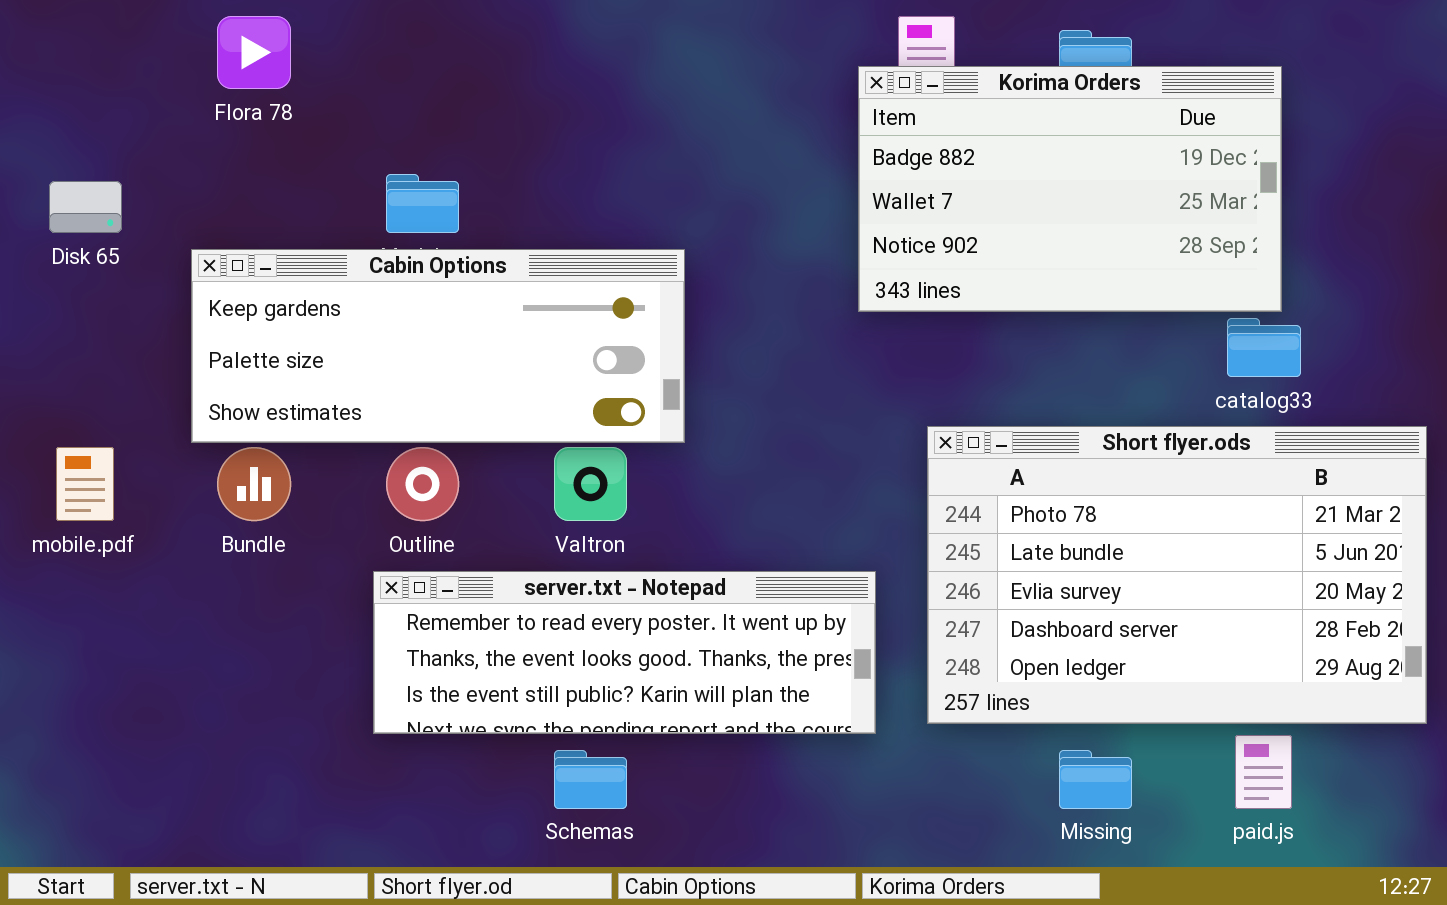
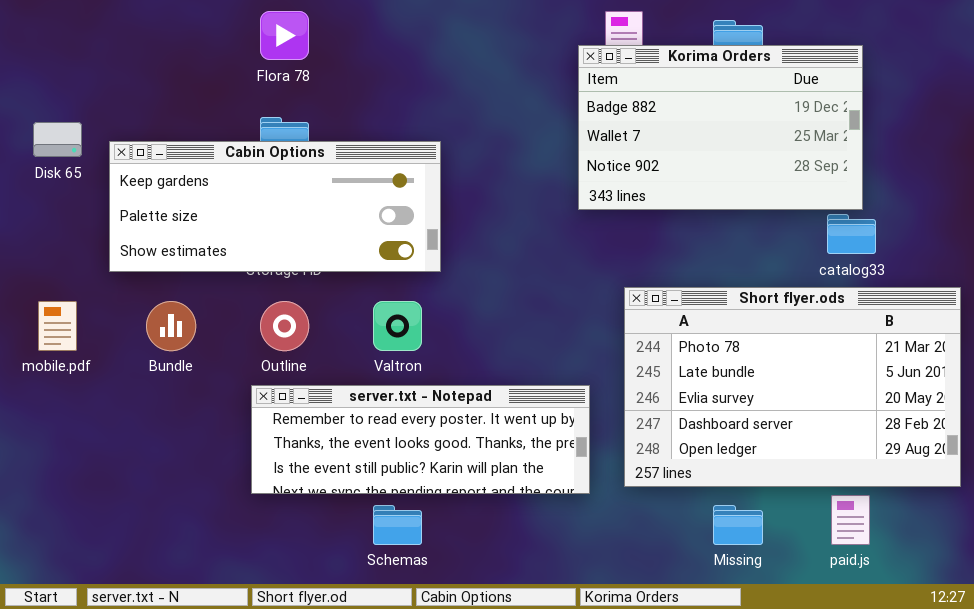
Flora 78: [217,16,291,89] -> [260,11,309,60], moved
Cabin Options: [191,249,685,443] -> [109,141,441,272], moved

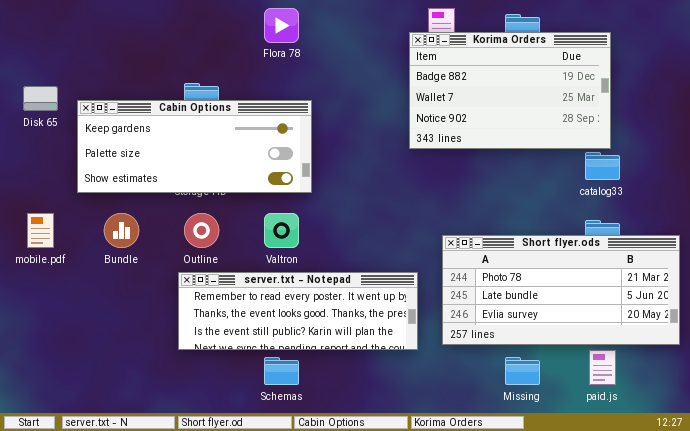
Flora 78: [260,11,309,60] -> [264,8,299,43], moved
Short flyer.ods: [624,287,961,487] -> [442,235,680,345], resized

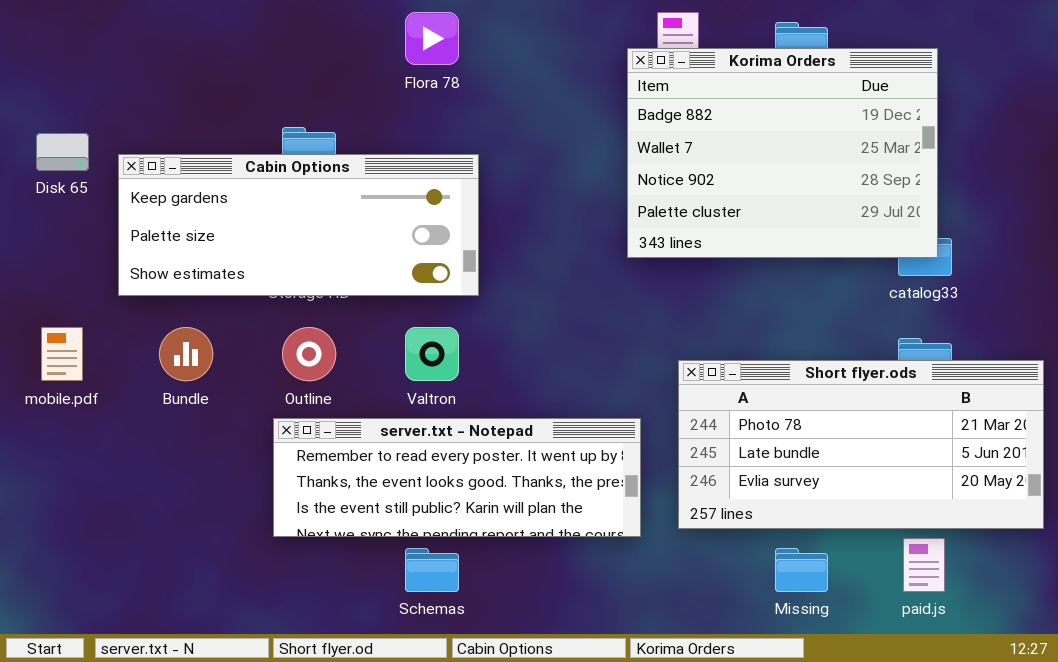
Korima Orders: [409,32,611,149] -> [627,48,938,258], resized

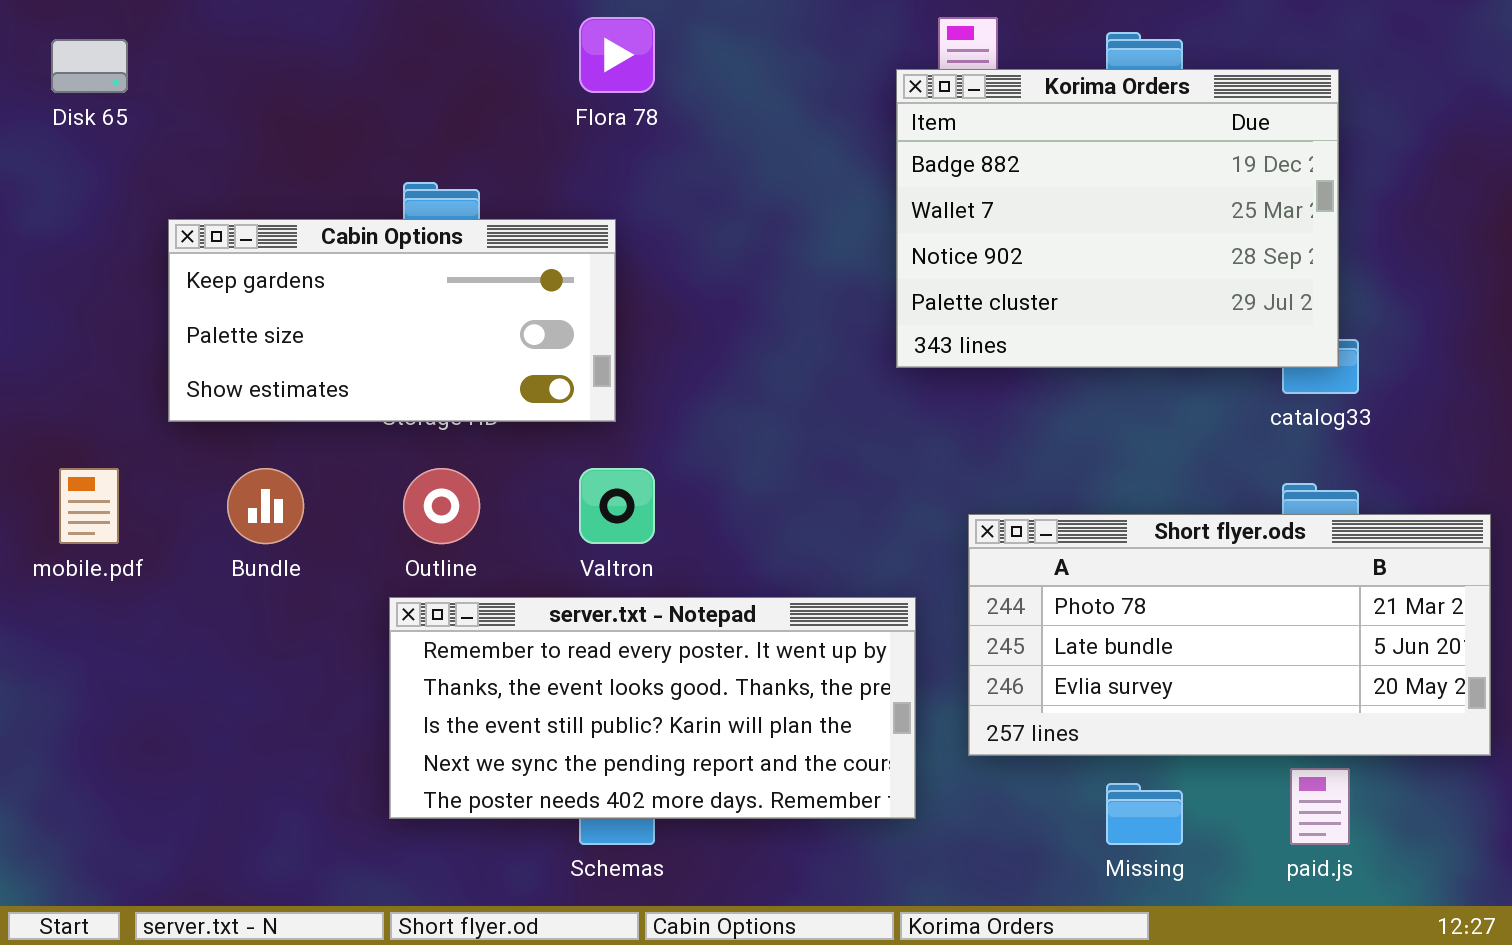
Disk 65: [36,133,89,171] -> [51,39,128,93], moved
Cabin Options: [118,154,479,296] -> [168,219,616,422], resized
server.txt - Notepad: [273,418,641,537] -> [389,597,916,819], resized

